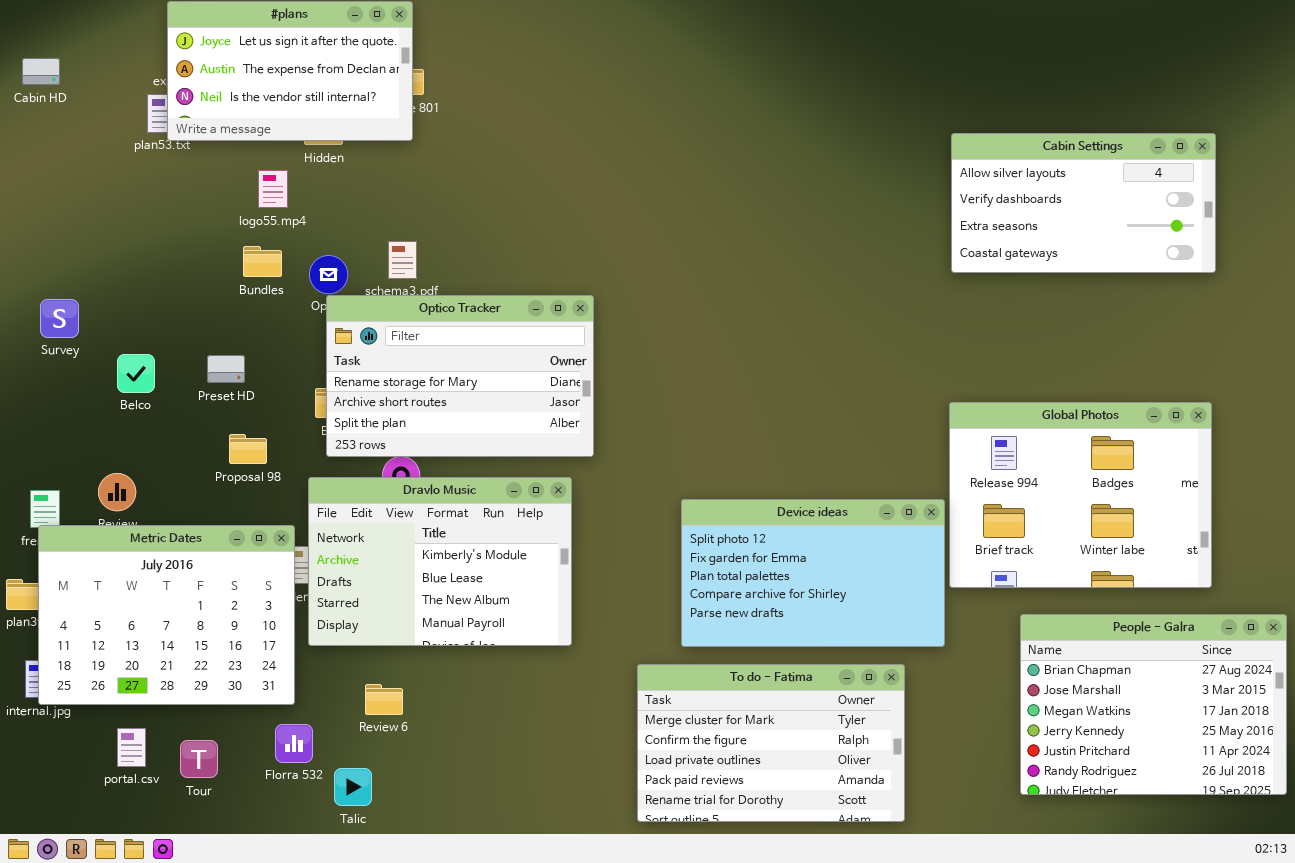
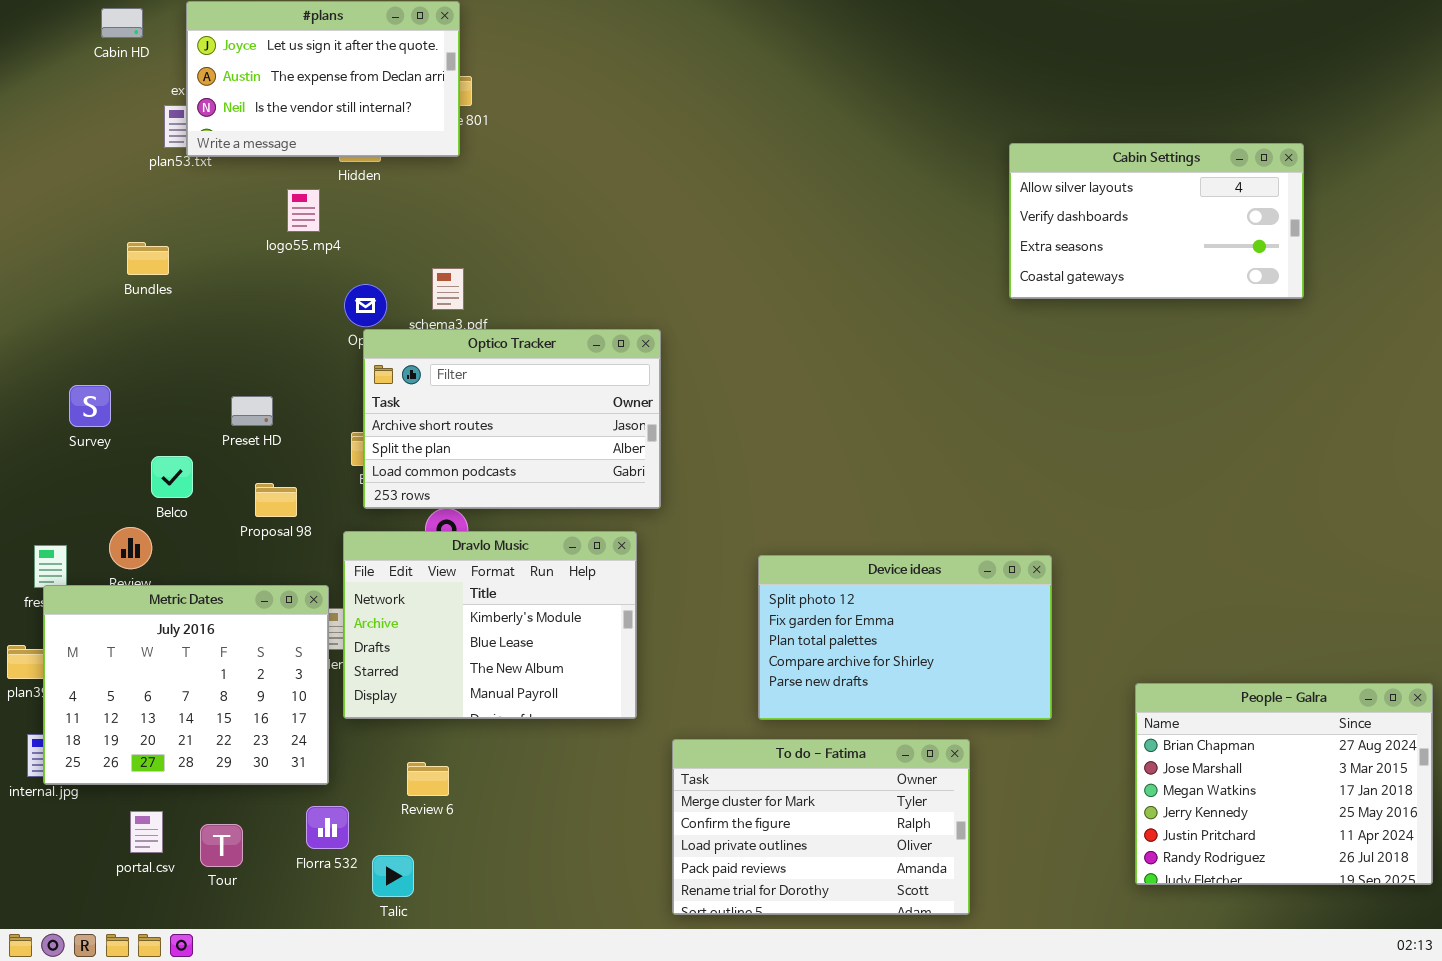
Cabin HD: [22,58,60,85] -> [101,8,143,38], moved
Cabin Settings: [951,133,1216,273] -> [1009,143,1304,299], moved
Bundles: [243,246,282,277] -> [127,242,169,275], moved
Optico Tracker: [326,295,594,457] -> [363,329,661,509], scrolled down 1 row
Survey: [40,299,79,338] -> [69,385,111,427], moved
Belco: [117,354,155,393] -> [151,456,193,498], moved
Global Photos: [949,402,1212,588] -> none, closed
To do - Fatima: [637,664,905,822] -> [672,739,970,915], moved

